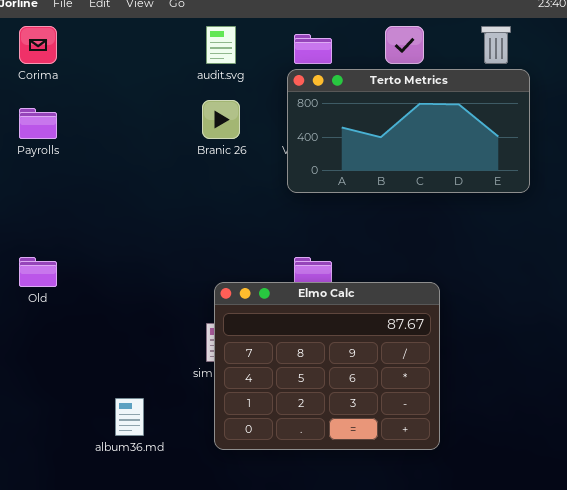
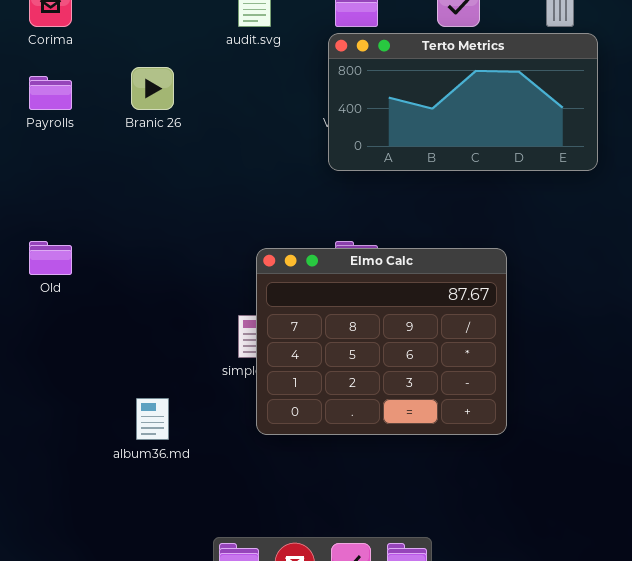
Branic 26: [202,100,240,139] -> [131,67,174,110], moved
Elmo Calc: [214,282,440,450] -> [256,248,507,435], moved

